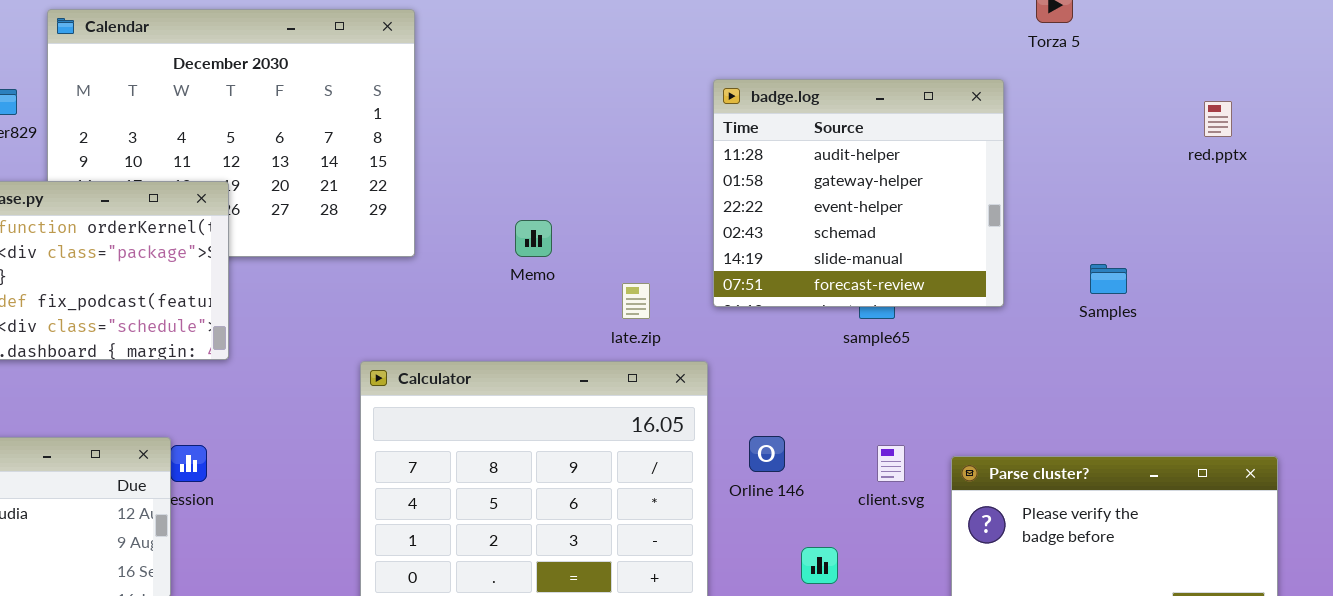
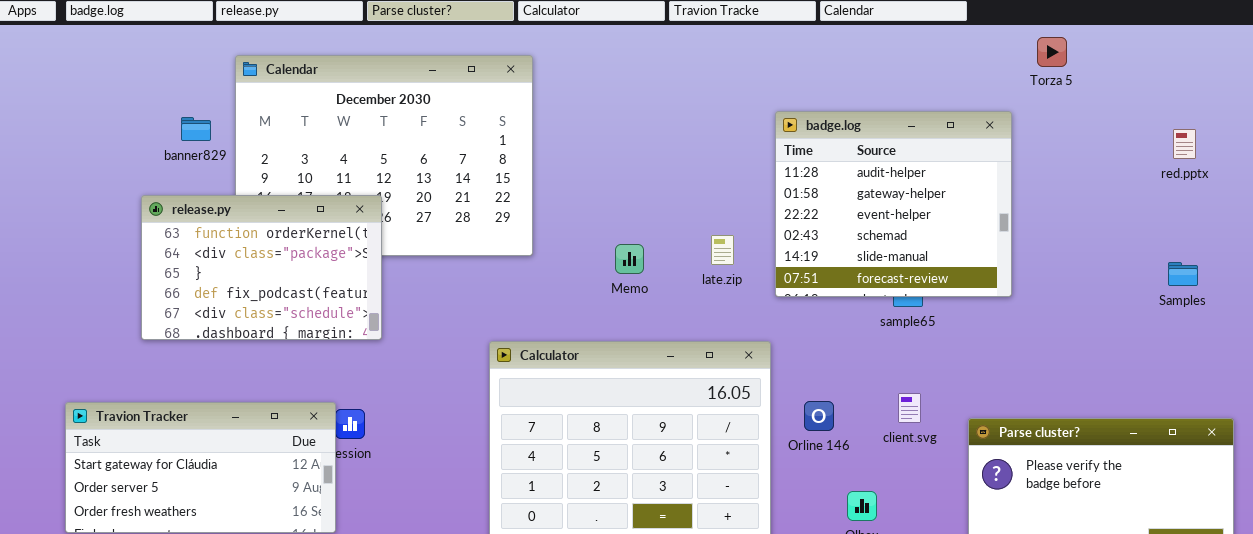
Memo: [515,220,552,257] -> [615,244,644,274], moved
Samples: [1090,264,1127,294] -> [1168,262,1198,286], moved
late.zip: [622,283,650,319] -> [711,235,734,265], moved
client.svg: [877,445,905,482] -> [898,393,921,423], moved

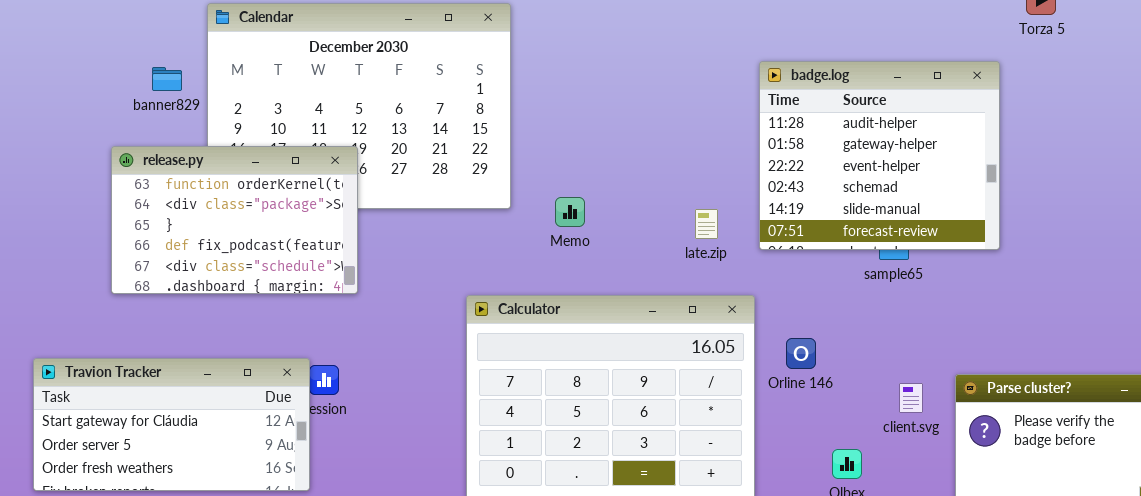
late.zip: [711,235,734,265] -> [695,209,718,239], moved
Memo: [615,244,644,274] -> [555,197,585,227], moved
client.svg: [898,393,921,423] -> [899,383,923,413], moved
Orline 146: [804,401,834,431] -> [786,338,816,369], moved

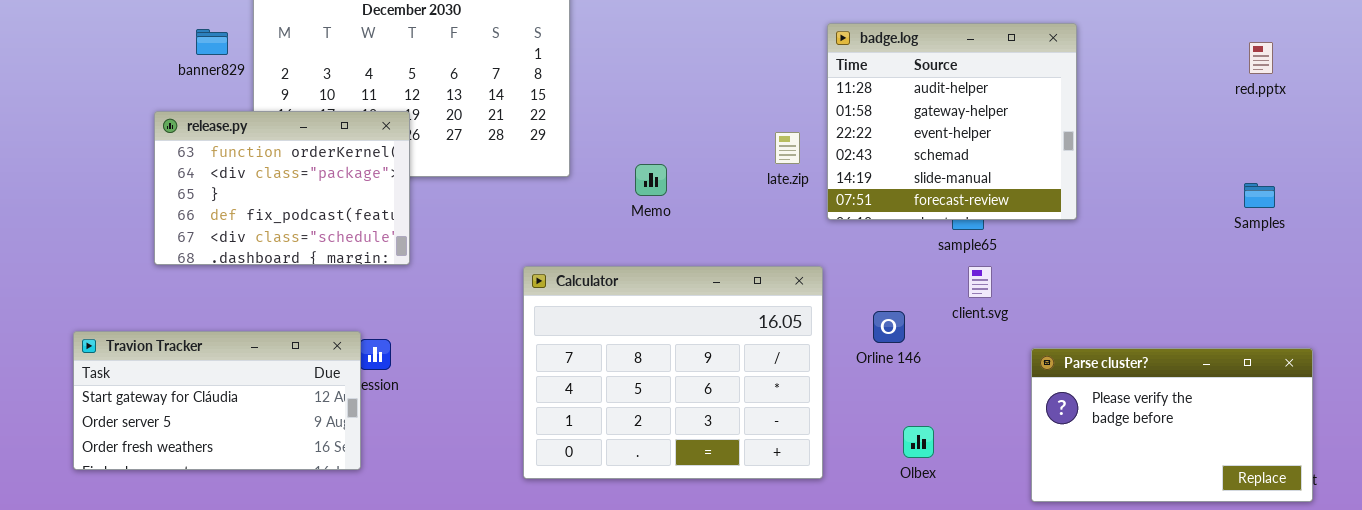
Memo: [555,197,585,227] -> [635,164,667,196], moved
late.zip: [695,209,718,239] -> [775,132,800,164], moved
Orline 146: [786,338,816,369] -> [873,311,905,343], moved
client.svg: [899,383,923,413] -> [968,266,992,298], moved

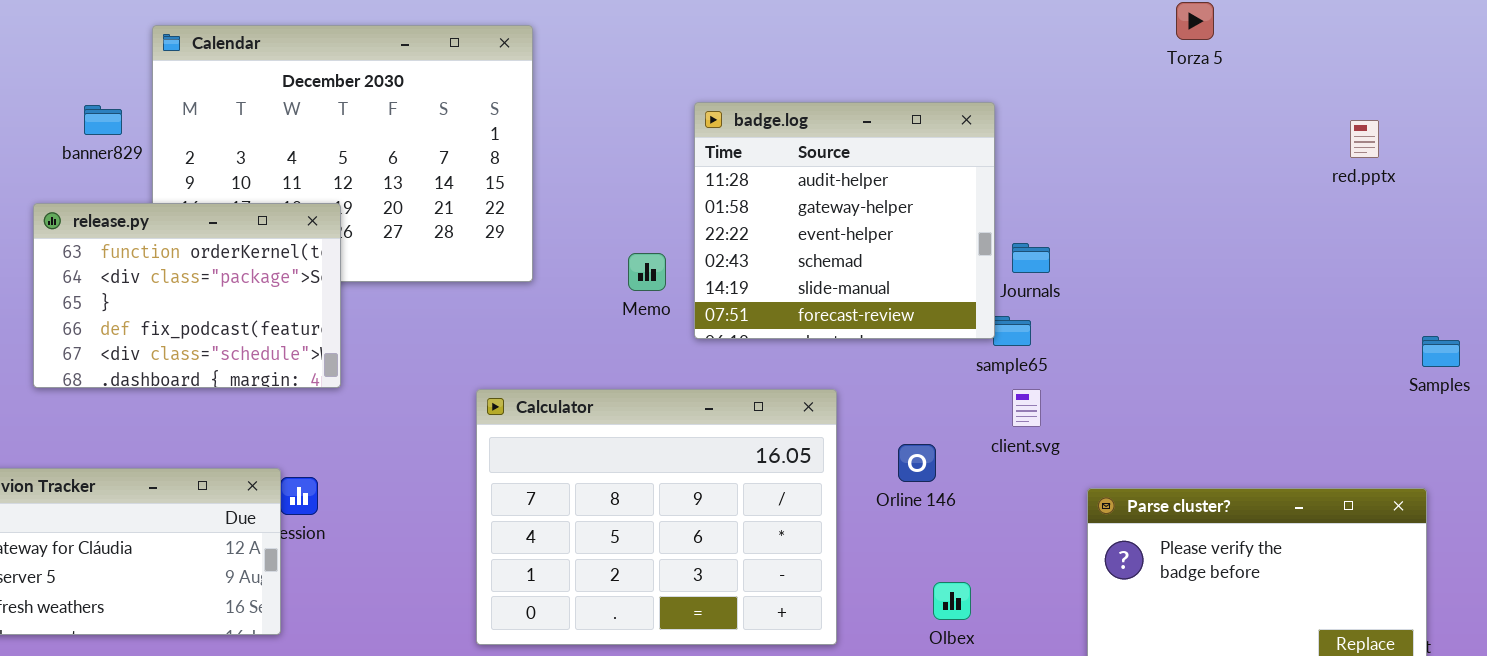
badge.log: [827,23,1077,220] -> [694,102,995,339], moved
Memo: [635,164,667,196] -> [628,253,666,291], moved
Samples: [1244,183,1275,208] -> [1422,336,1460,367], moved

